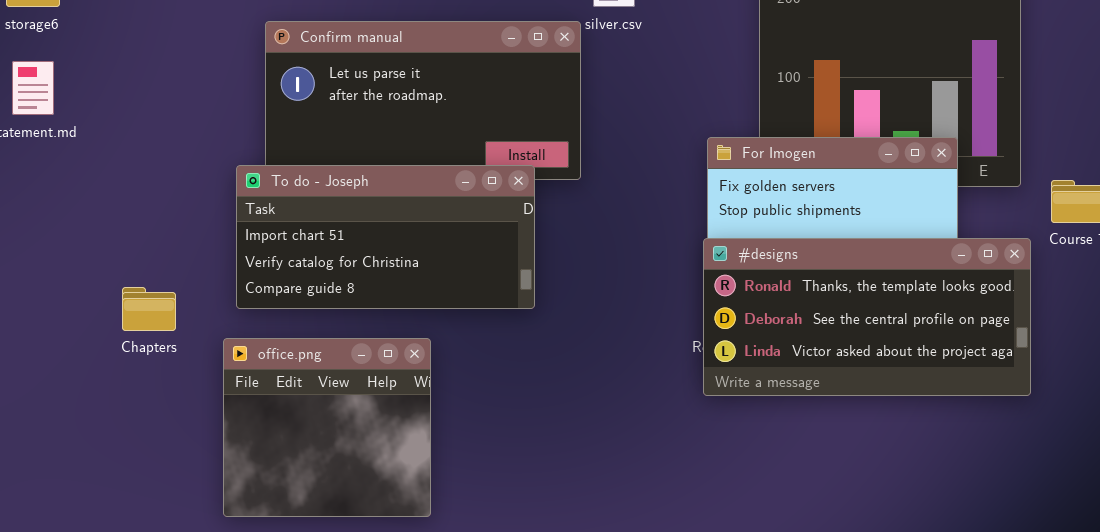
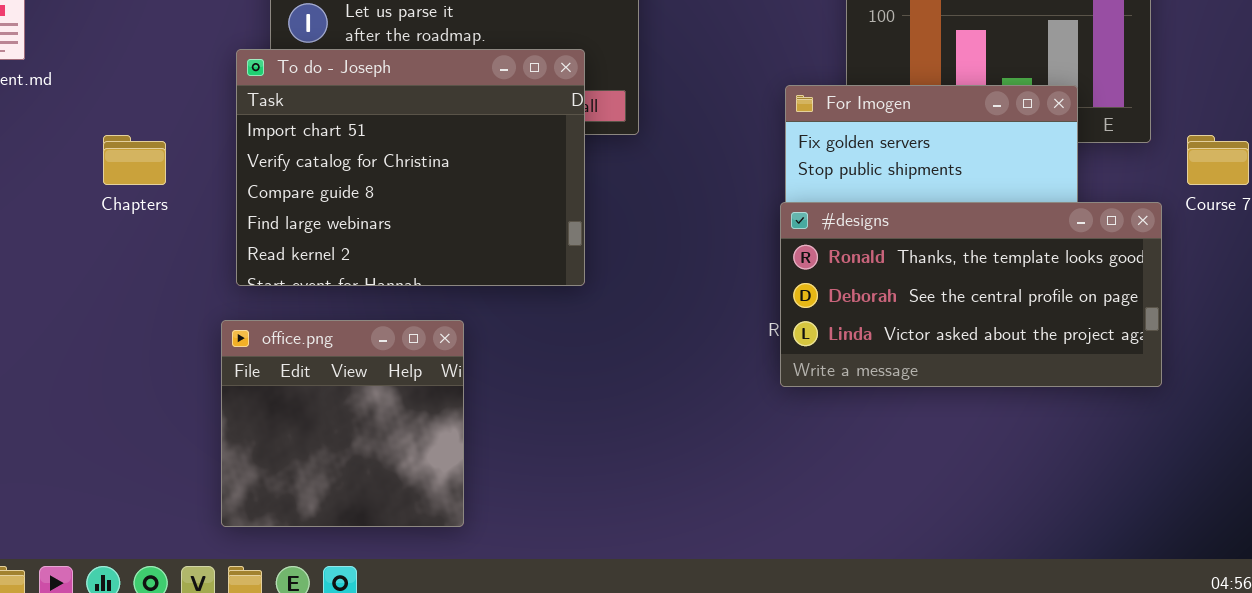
To do - Joseph: [236,165,535,309] -> [236,49,585,286], resized
Chapters: [122,287,176,331] -> [103,135,166,185], moved

